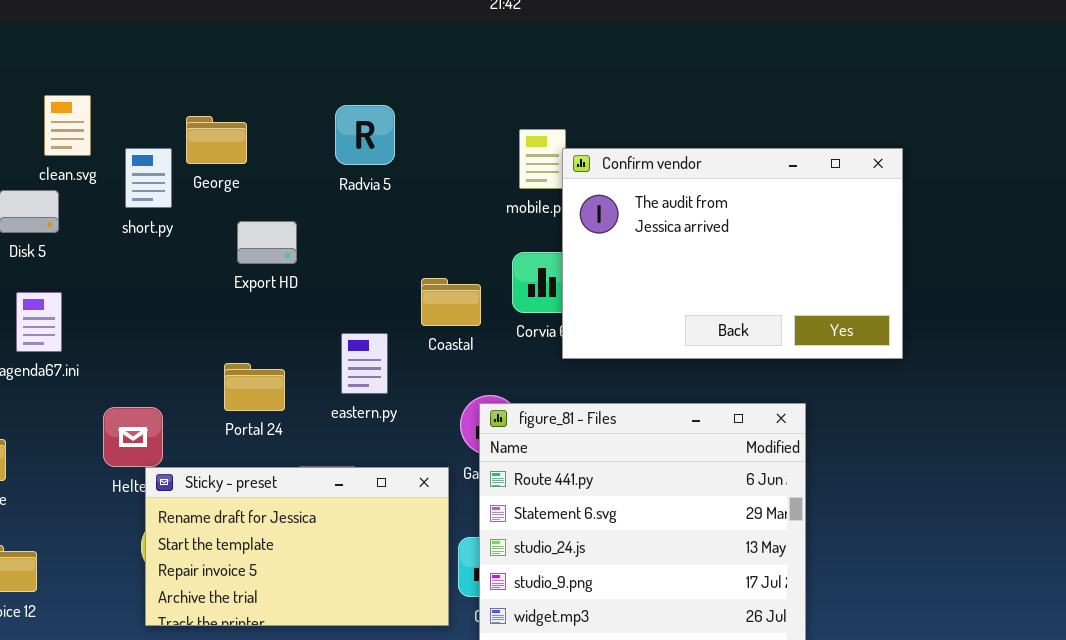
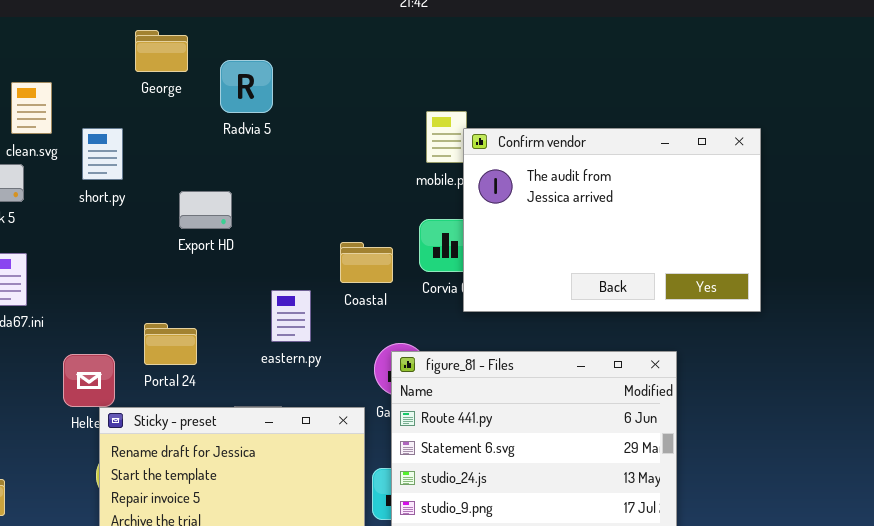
Radvia 5: [335,105,395,165] -> [220,60,273,113], moved
George: [186,116,247,164] -> [135,30,188,72], moved
Portal 24: [224,363,285,411] -> [144,323,197,365], moved

